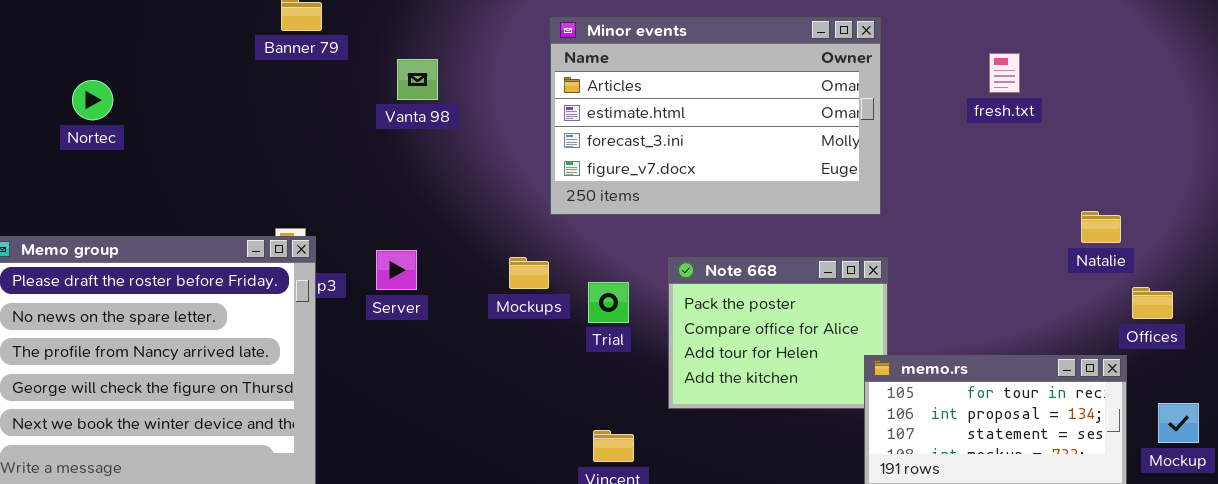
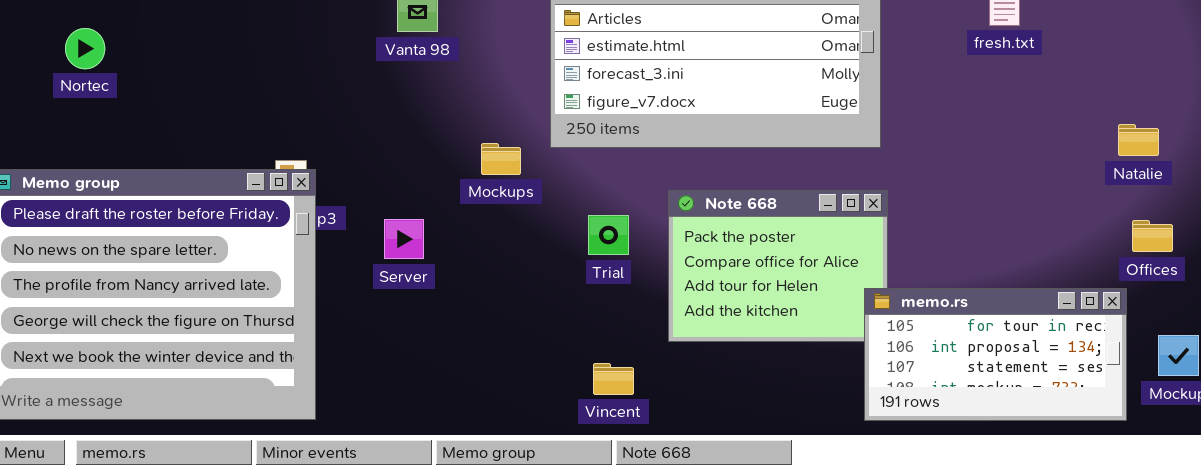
Nortec: [72,80,113,120] -> [65,28,105,69], moved
Natalie: [1081,211,1121,243] -> [1118,124,1159,156], moved
Server: [376,250,417,290] -> [384,219,424,259], moved
Mockups: [509,257,549,289] -> [481,143,521,175], moved

